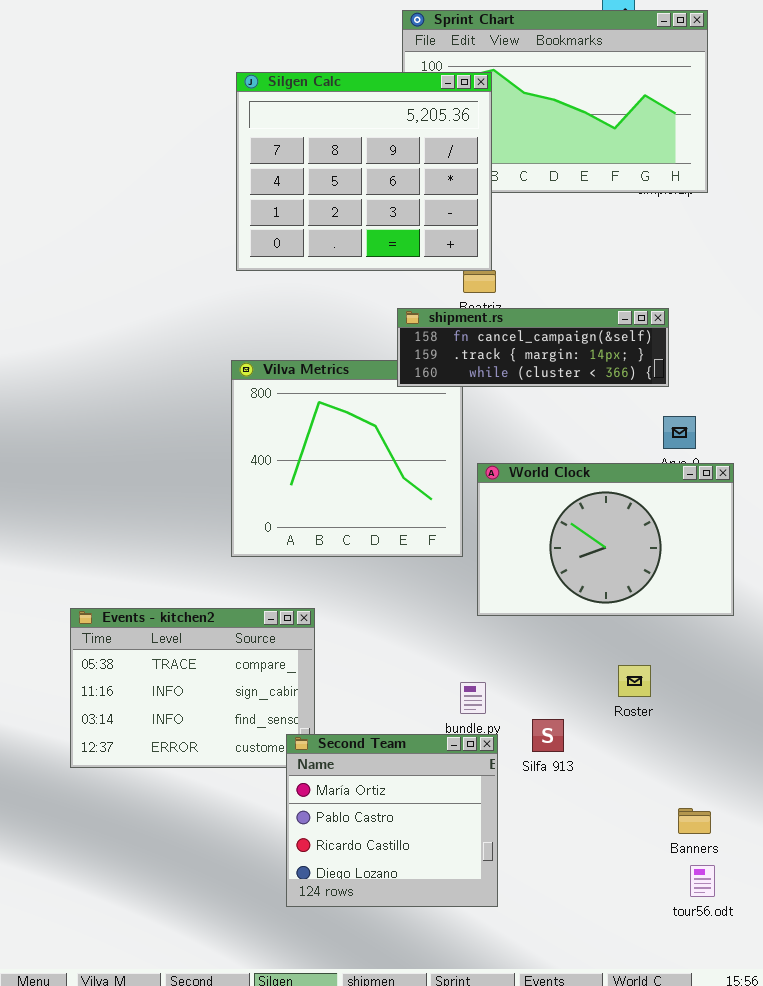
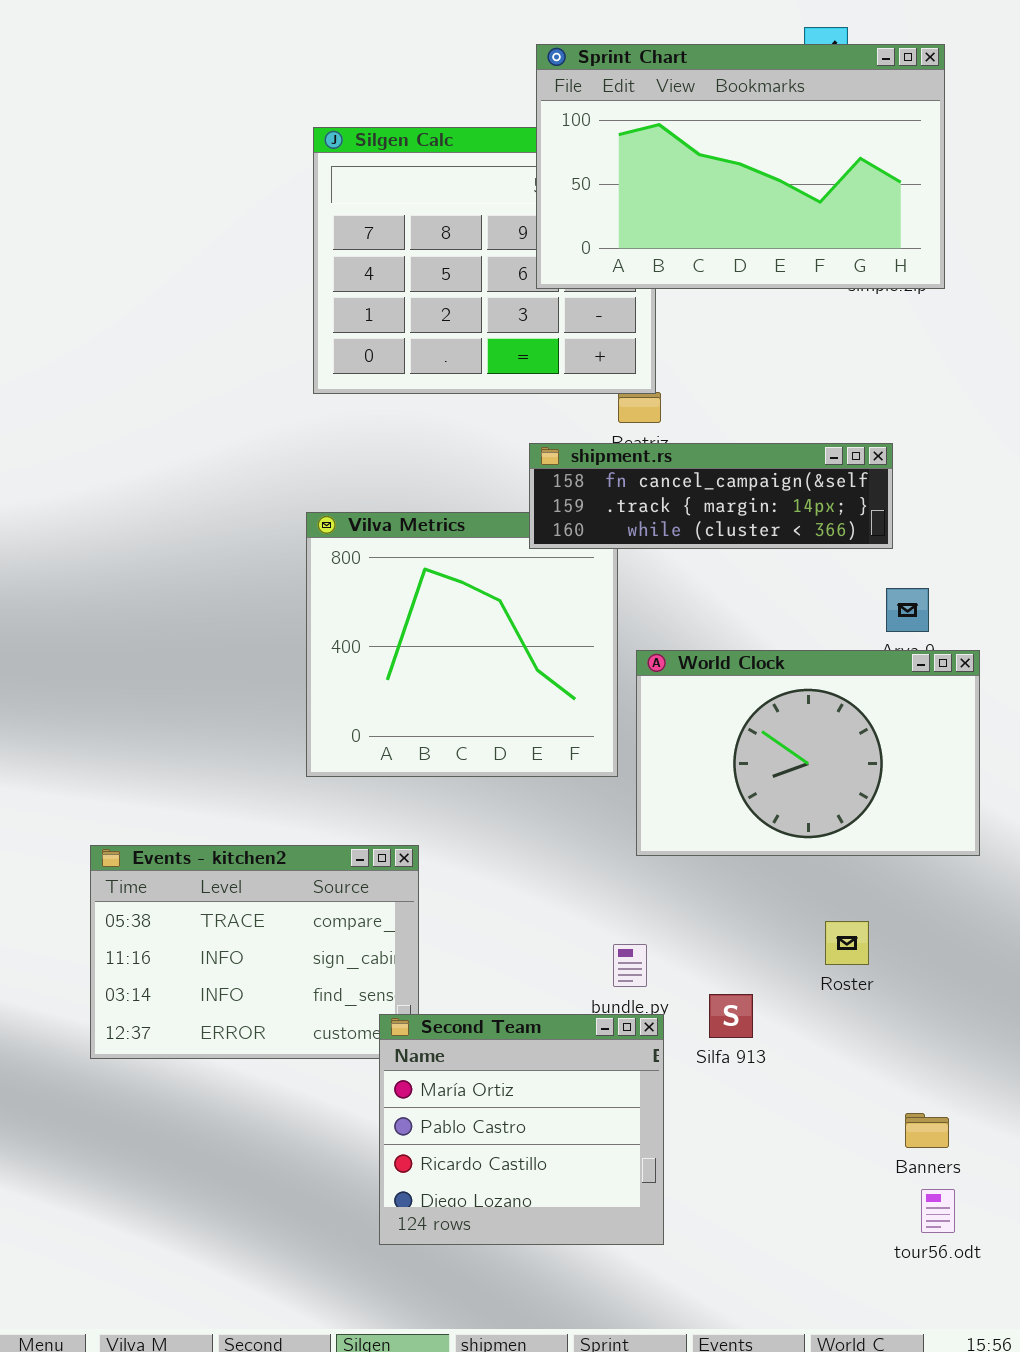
Sprint Chart: [402,10,708,193] -> [536,44,945,289], raised

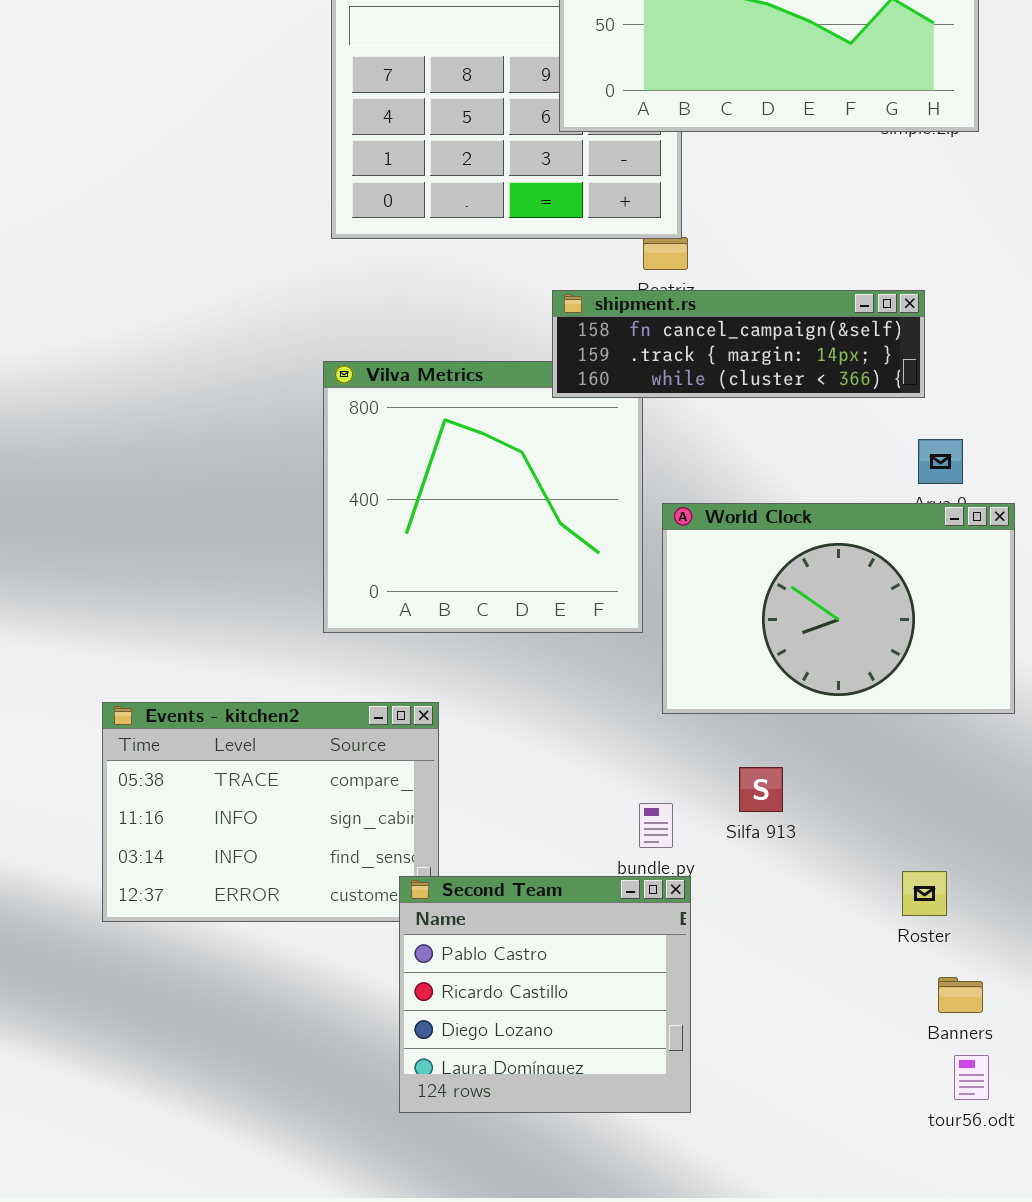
Roster: [825,921,869,965] -> [902,871,947,916], moved
Silfa 913: [709,994,753,1038] -> [739,767,783,812], moved
Second Team: [379,1014,664,1245] -> [399,876,691,1113], scrolled down 1 row

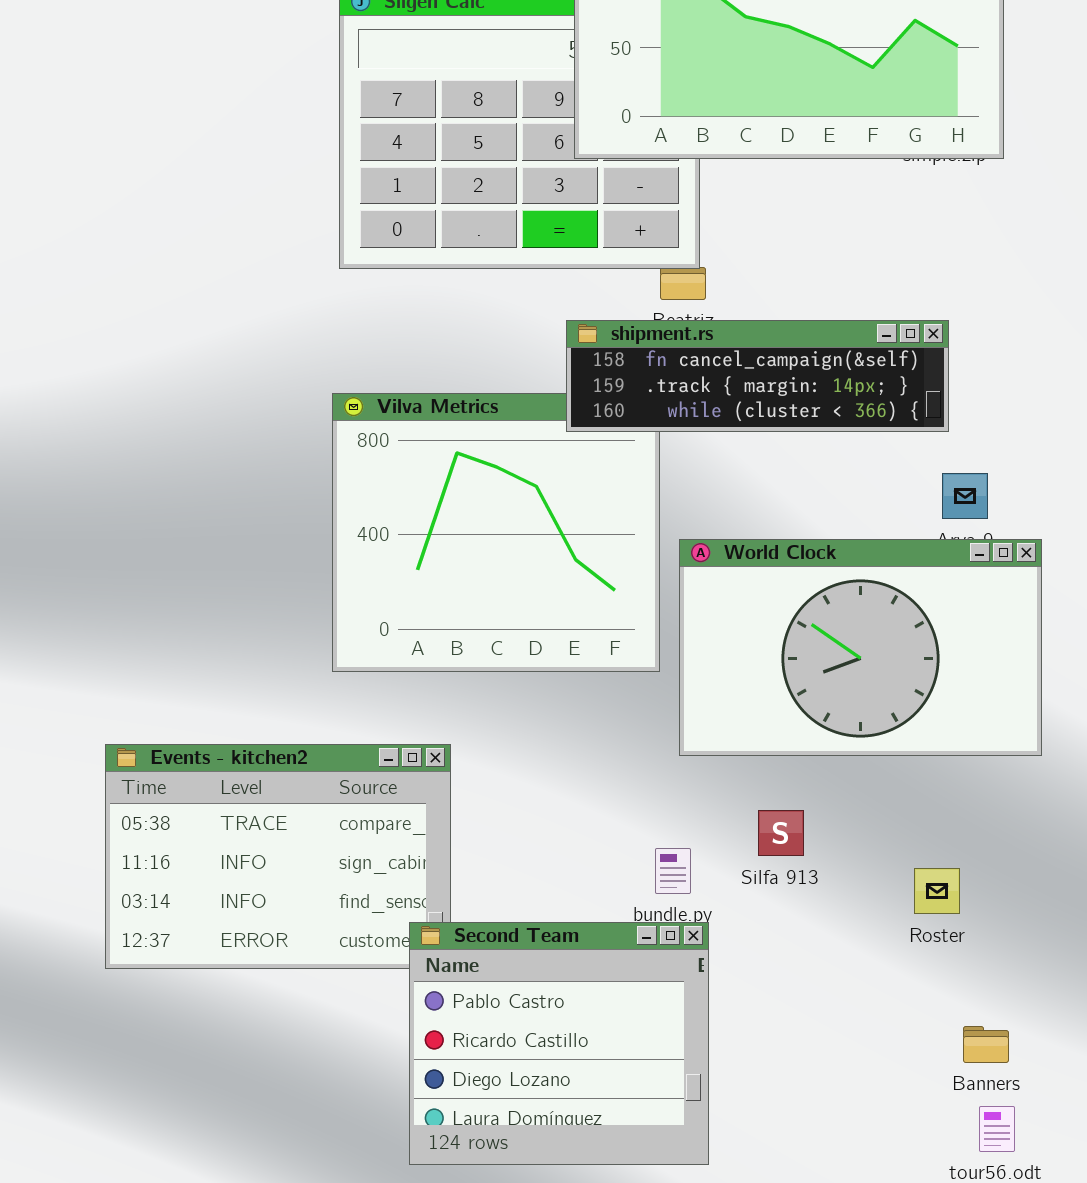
Roster: [902,871,947,916] -> [914,868,960,914], moved

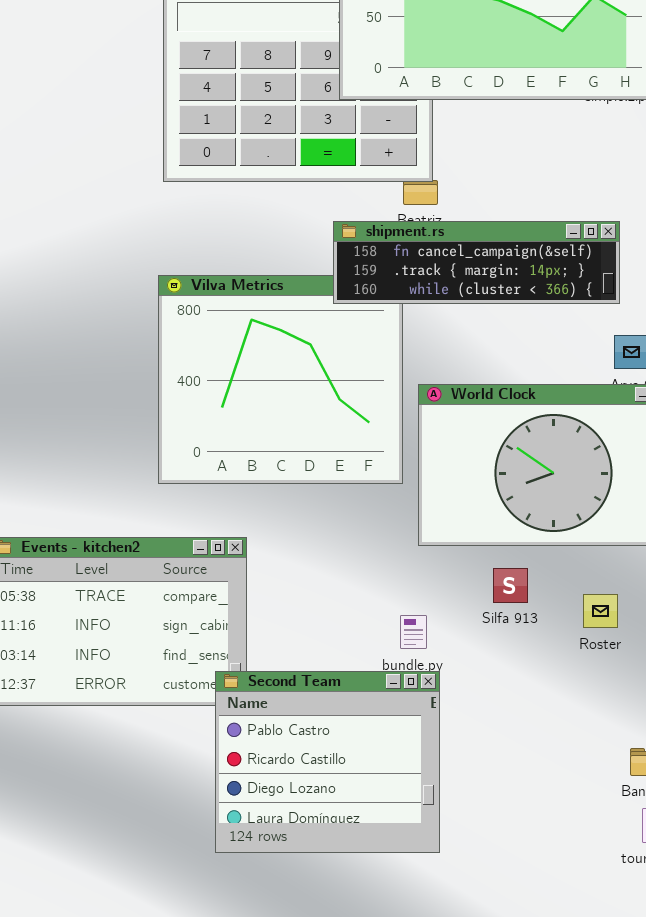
Silfa 913: [758,810,804,856] -> [493,568,528,603], moved
Roster: [914,868,960,914] -> [583,594,618,628], moved

